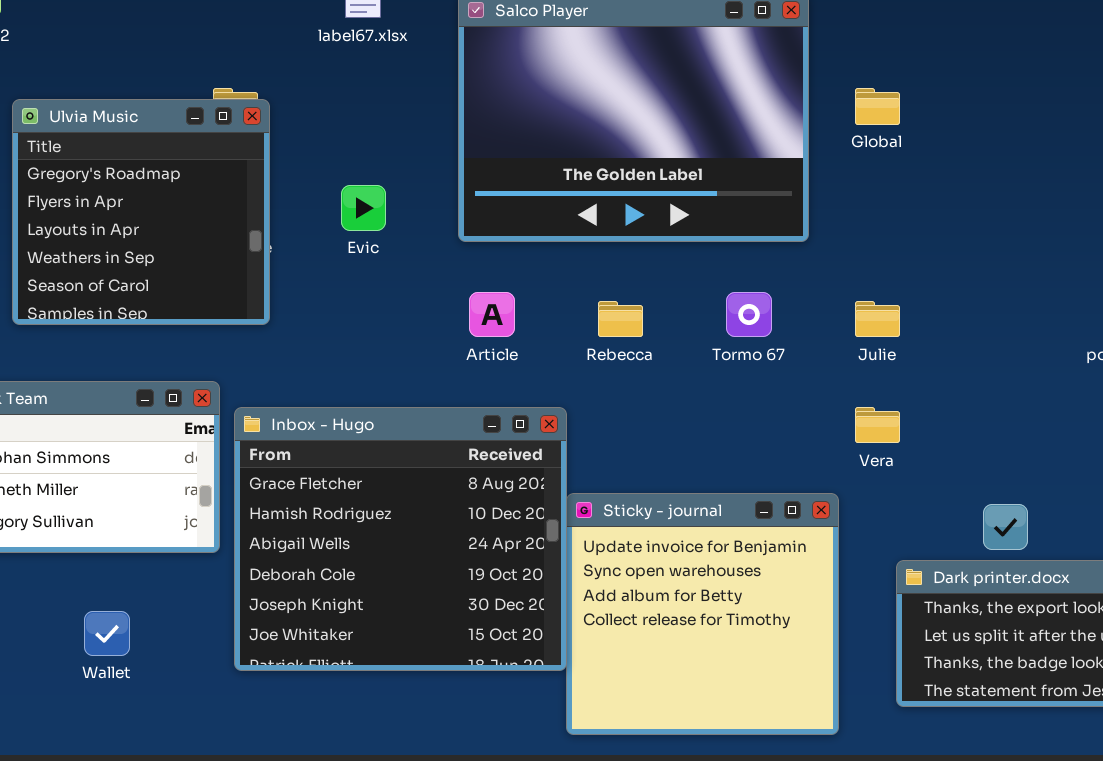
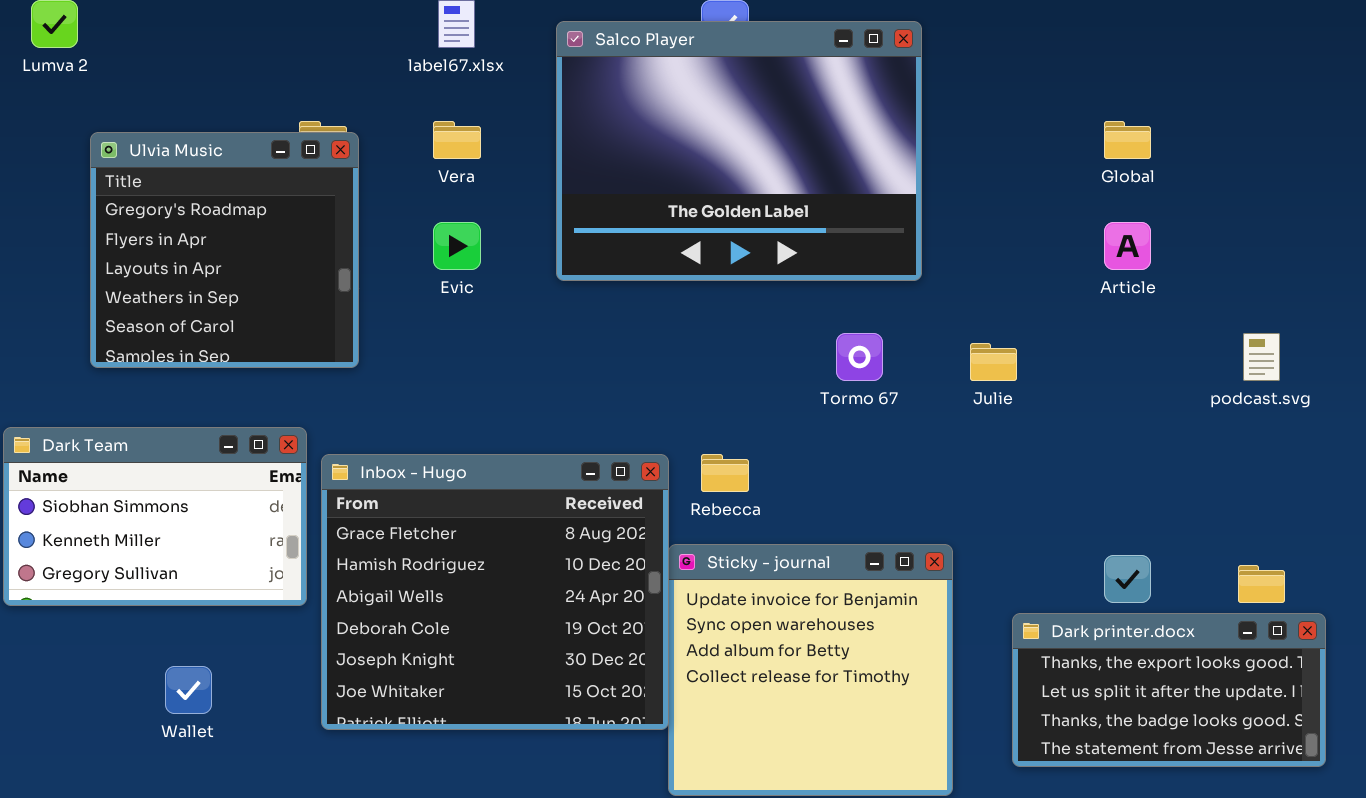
Global: [855,88,900,125] -> [1104,121,1151,159], moved
Article: [469,292,515,337] -> [1104,222,1151,270], moved
Rebecca: [598,301,643,337] -> [701,454,749,492], moved
Vera: [855,407,900,443] -> [433,121,481,159], moved

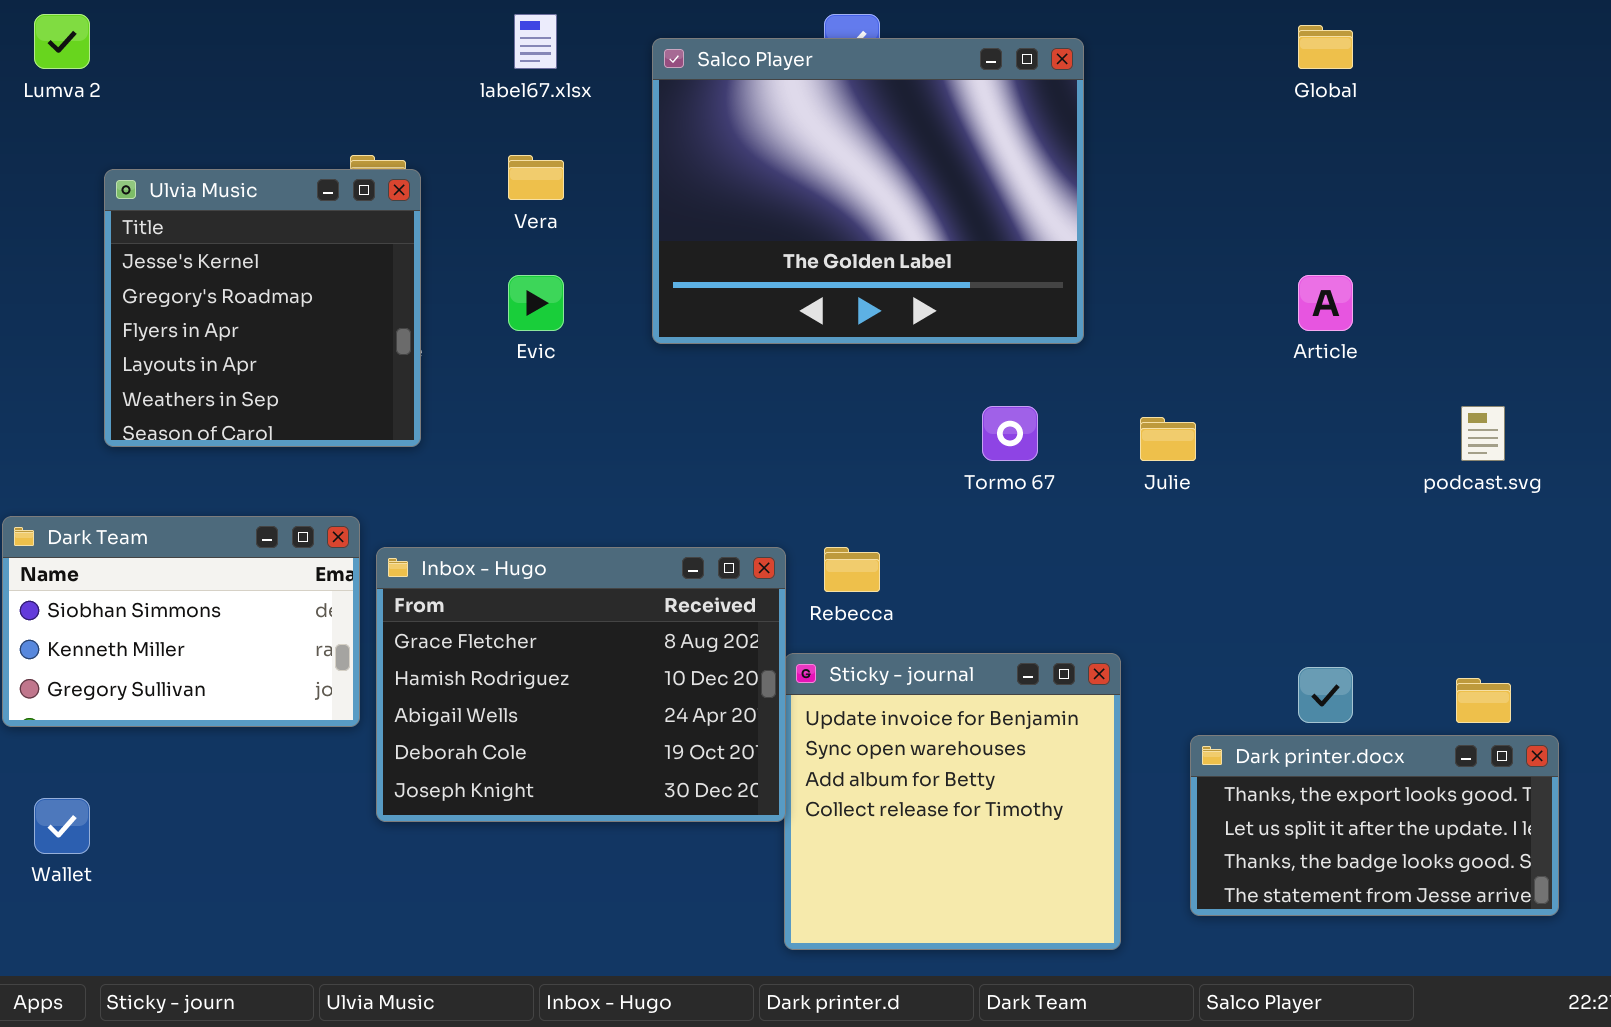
Global: [1104,121,1151,159] -> [1298,25,1353,69], moved
Ulvia Music: [90,132,359,368] -> [104,169,421,447], scrolled up 1 row
Inbox - Hugo: [321,454,669,730] -> [376,547,786,822], resized
Wallet: [165,666,212,714] -> [34,798,90,854], moved

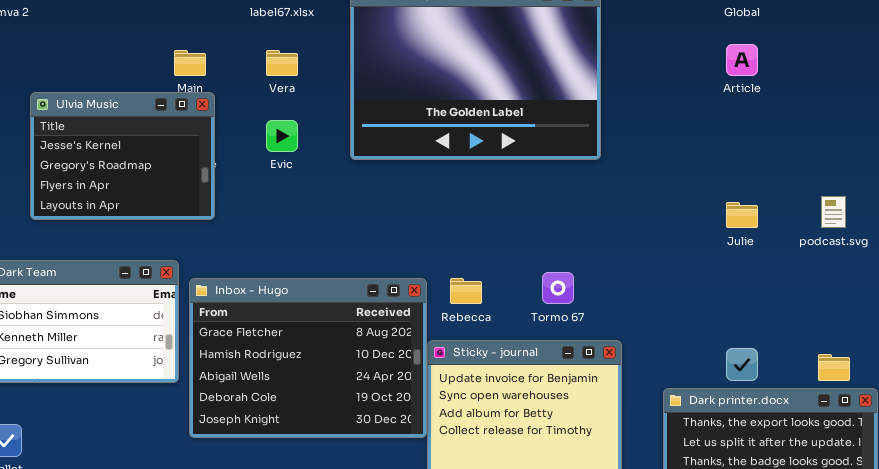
Ulvia Music: [104,169,421,447] -> [30,92,215,220], resized
Article: [1298,275,1353,331] -> [726,44,758,76], moved
Tormo 67: [982,406,1038,461] -> [542,272,574,304], moved
Julie: [1140,417,1196,461] -> [726,202,758,228], moved

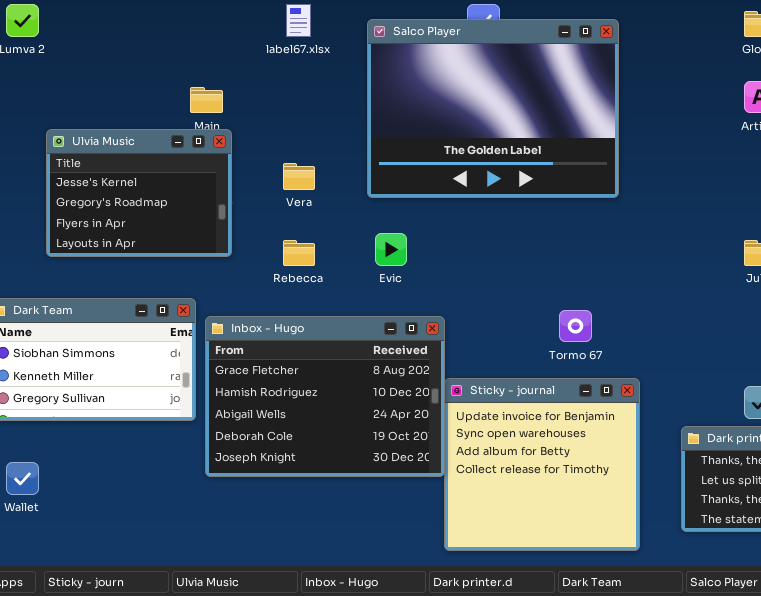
Vera: [266,50,298,76] -> [283,163,315,190], moved
Evic: [266,120,298,152] -> [375,233,407,266], moved
Rebecca: [450,278,482,304] -> [283,240,315,266], moved

